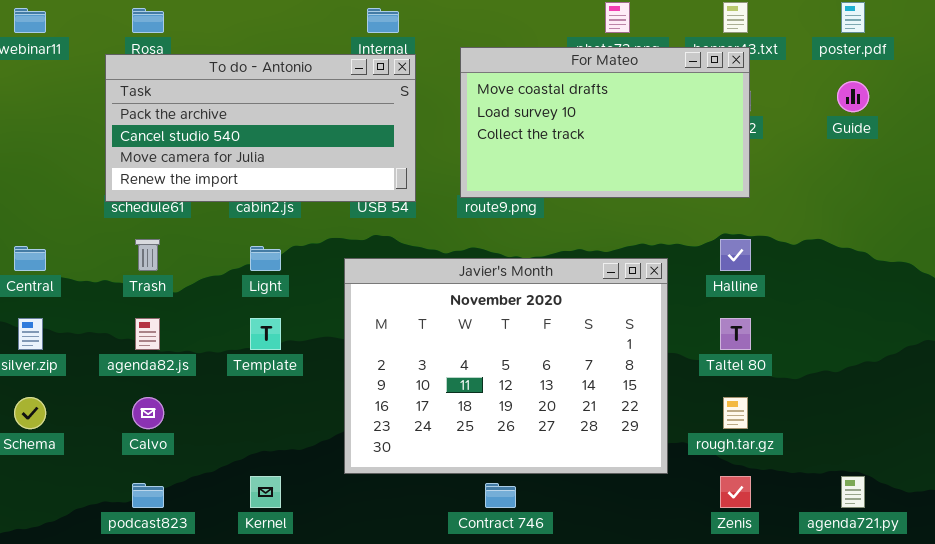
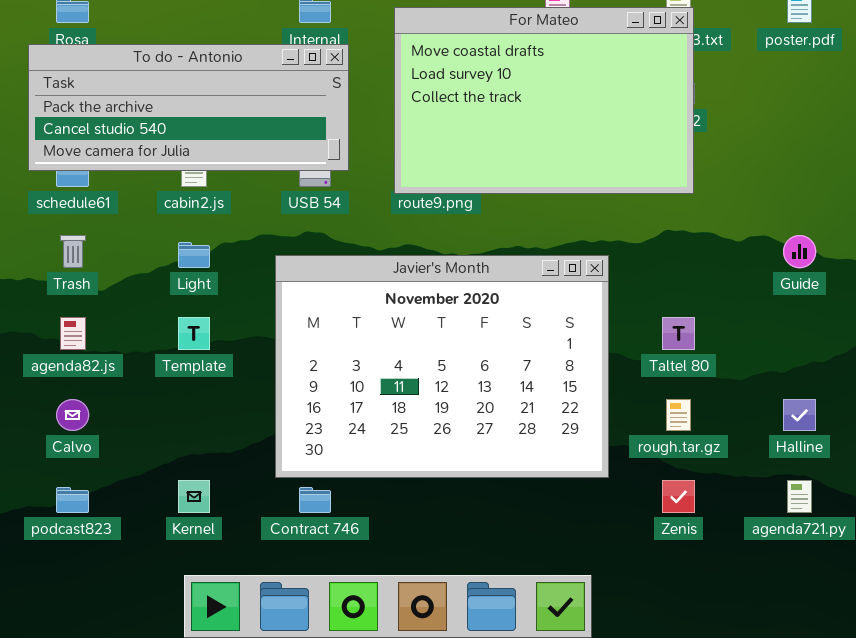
For Mateo: [460,47,750,198] -> [394,7,694,194], resized
To do - Antonio: [105,54,416,202] -> [28,44,349,171], resized
Guide: [837,81,869,112] -> [783,235,816,268], moved
Halline: [720,239,751,271] -> [783,399,816,431], moved
Contract 746: [485,483,516,508] -> [299,487,331,513], moved

